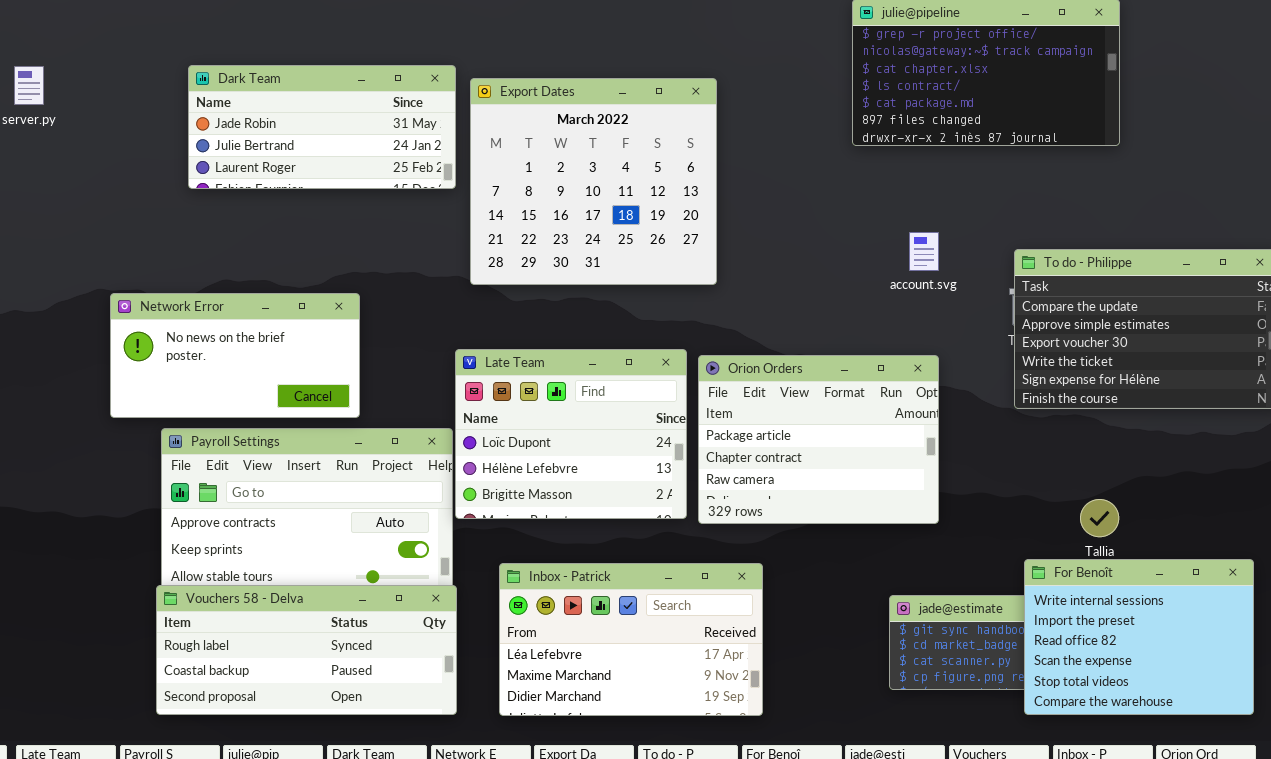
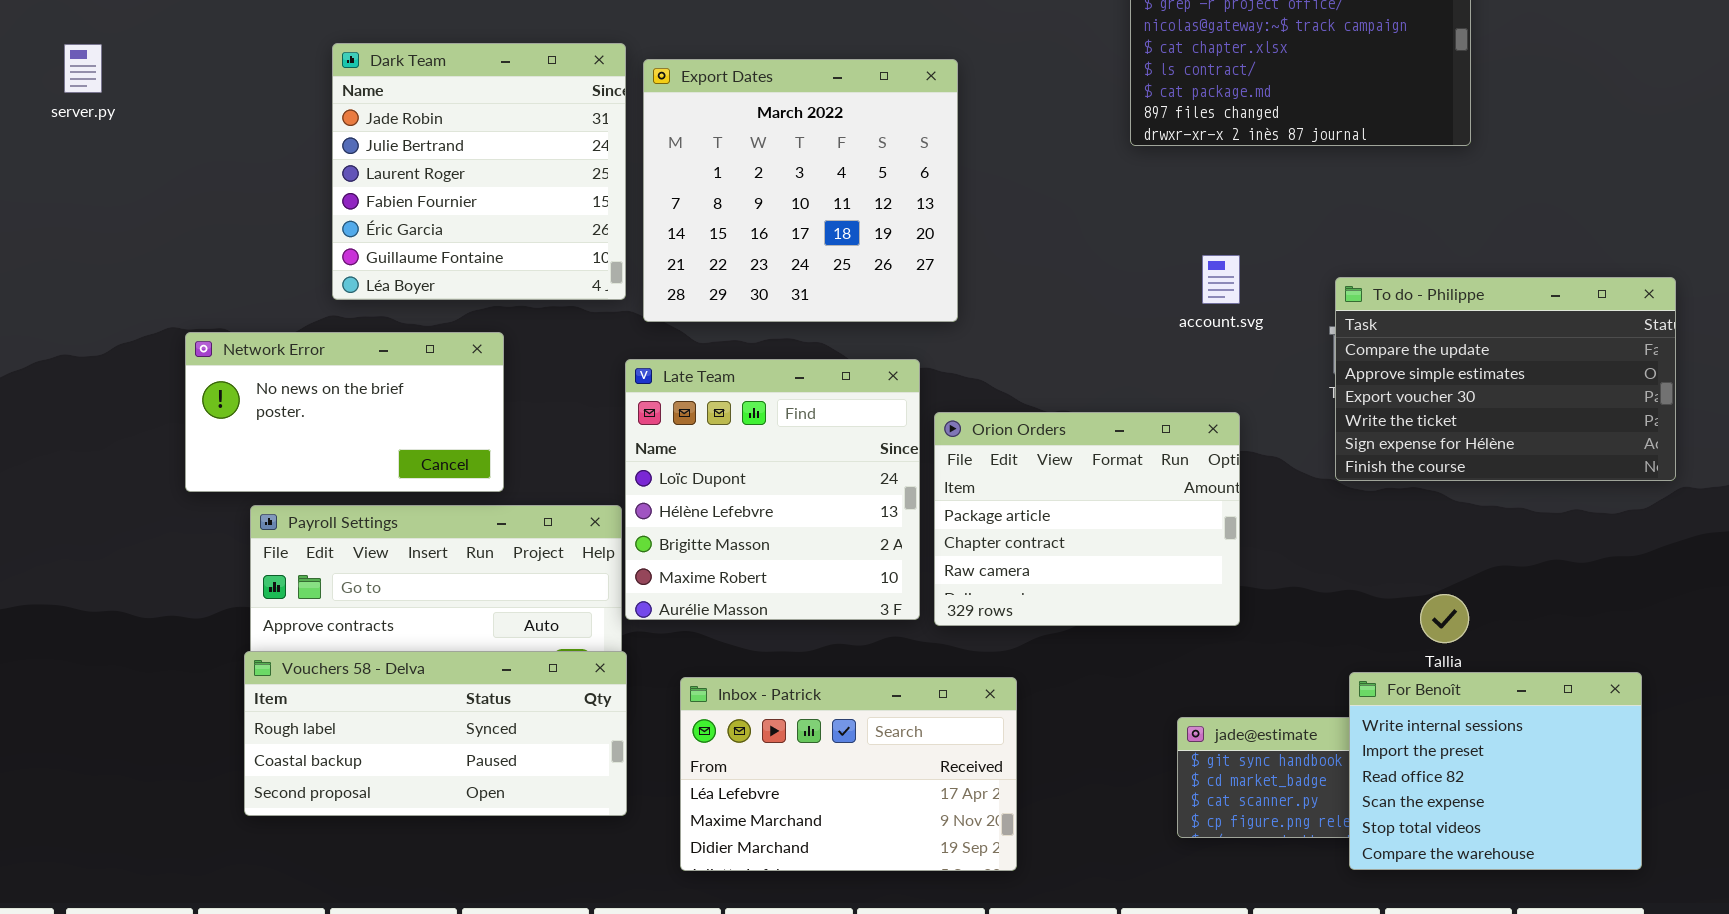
Dark Team: [188,65,456,189] -> [332,43,626,300], resized
Late Team: [455,349,687,519] -> [625,359,920,620], resized
Vouchers 58 - Delva: [156,585,457,715] -> [244,651,627,816], moved

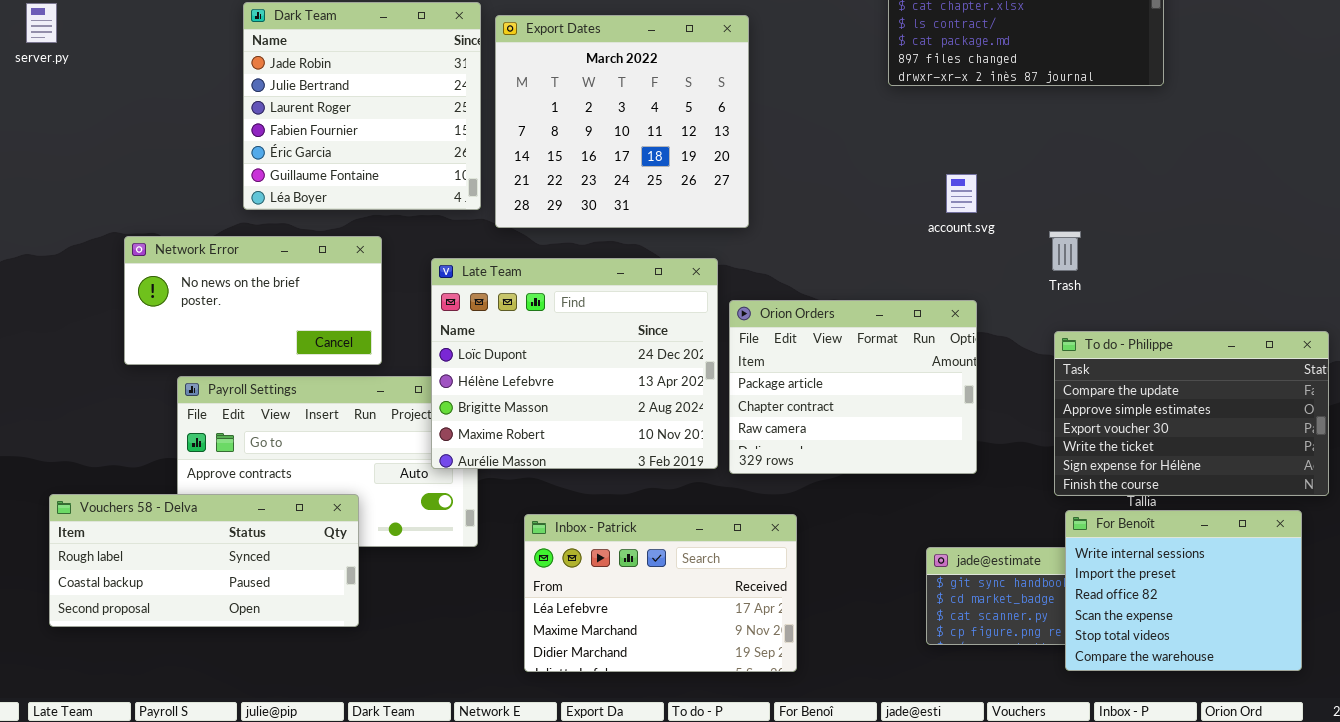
To do - Philippe: [1335,277,1676,481] -> [1054,331,1329,496], moved
Late Team: [625,359,920,620] -> [431,258,718,469], resized
Vouchers 58 - Delva: [244,651,627,816] -> [49,494,359,627], moved

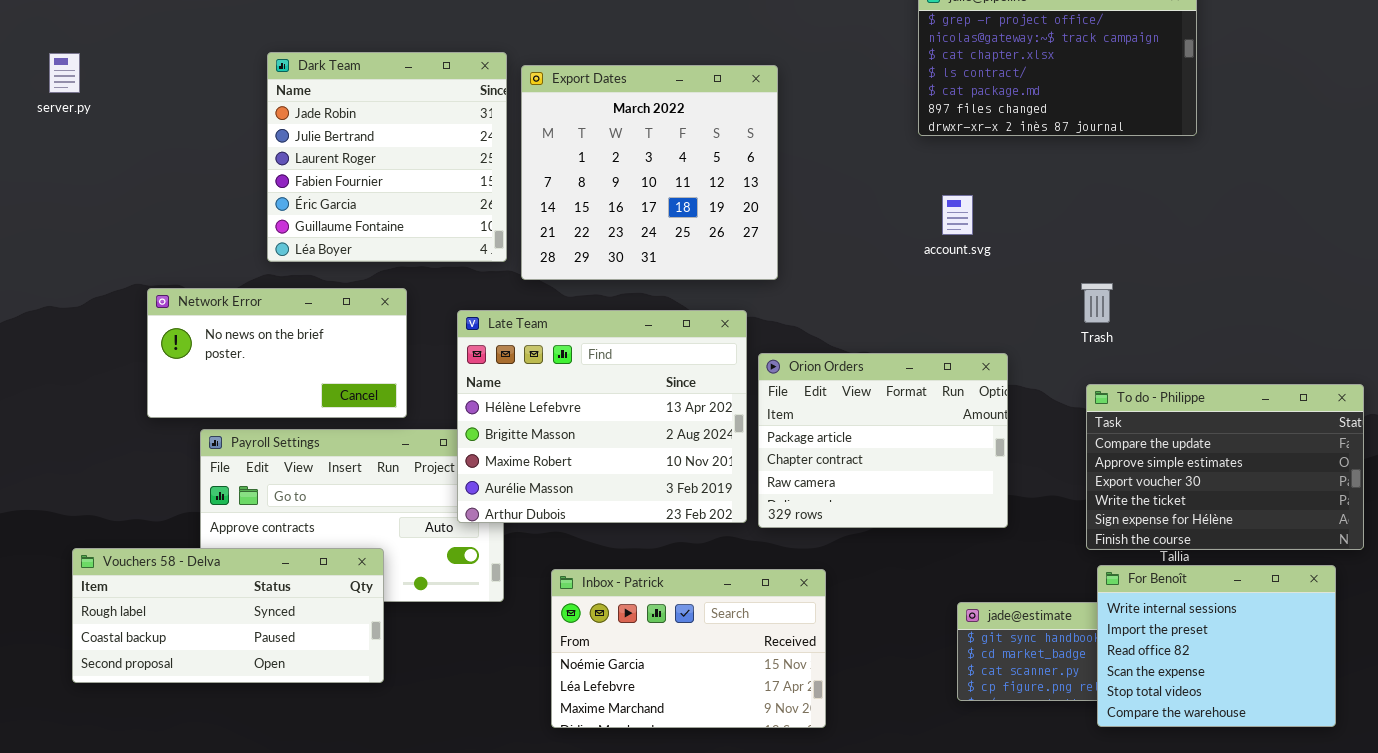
account.svg: [946,174,977,213] -> [942,195,973,235], moved
Late Team: [431,258,718,469] -> [457,310,747,523], scrolled down 1 row
Inbox - Patrick: [524,514,797,672] -> [551,569,826,728], scrolled up 1 row

